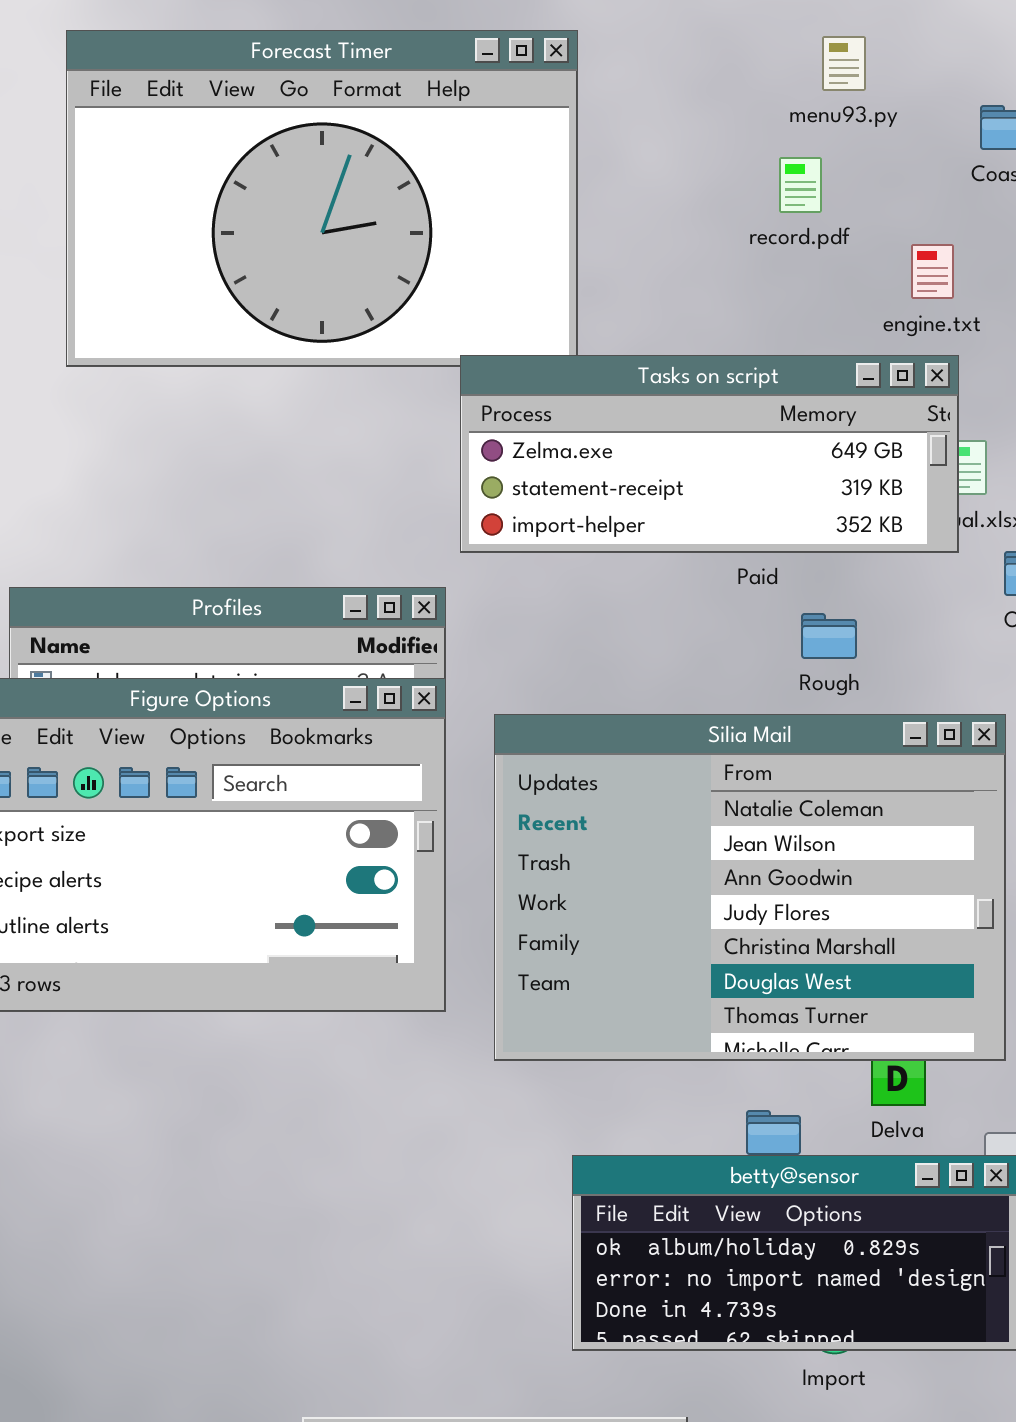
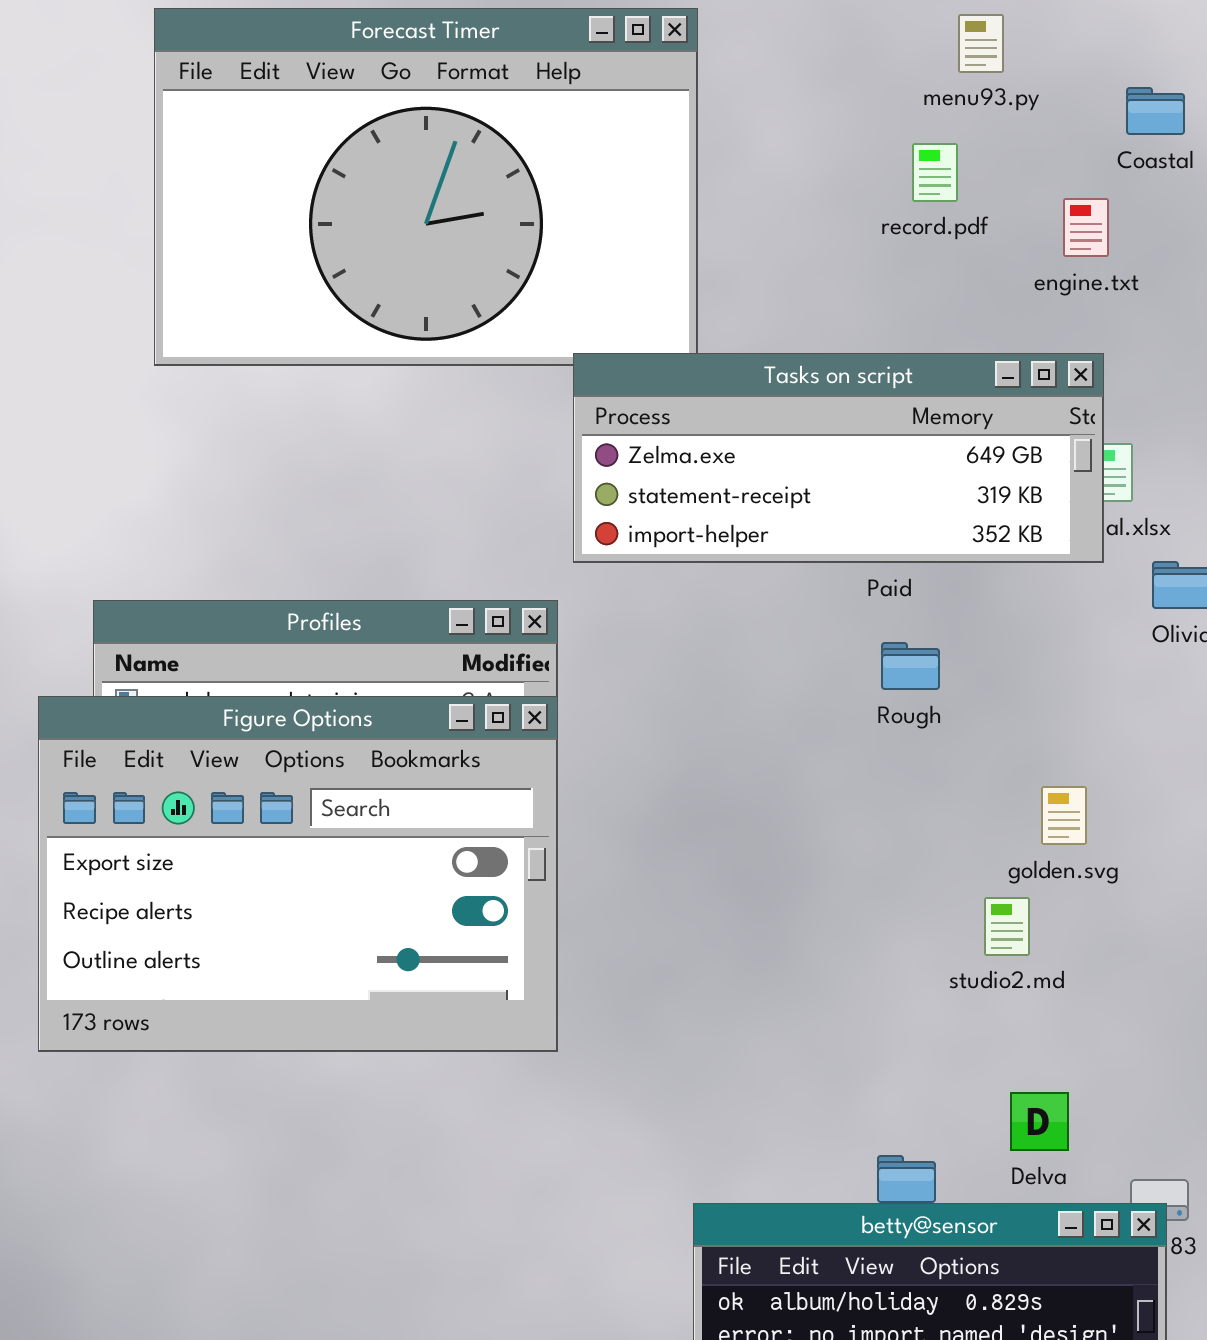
engine.txt: [911,244,954,299] -> [1063,198,1109,257], moved
Rough: [801,613,857,659] -> [881,642,940,690], moved
Silia Mail: [494,714,1006,1061] -> none, closed

